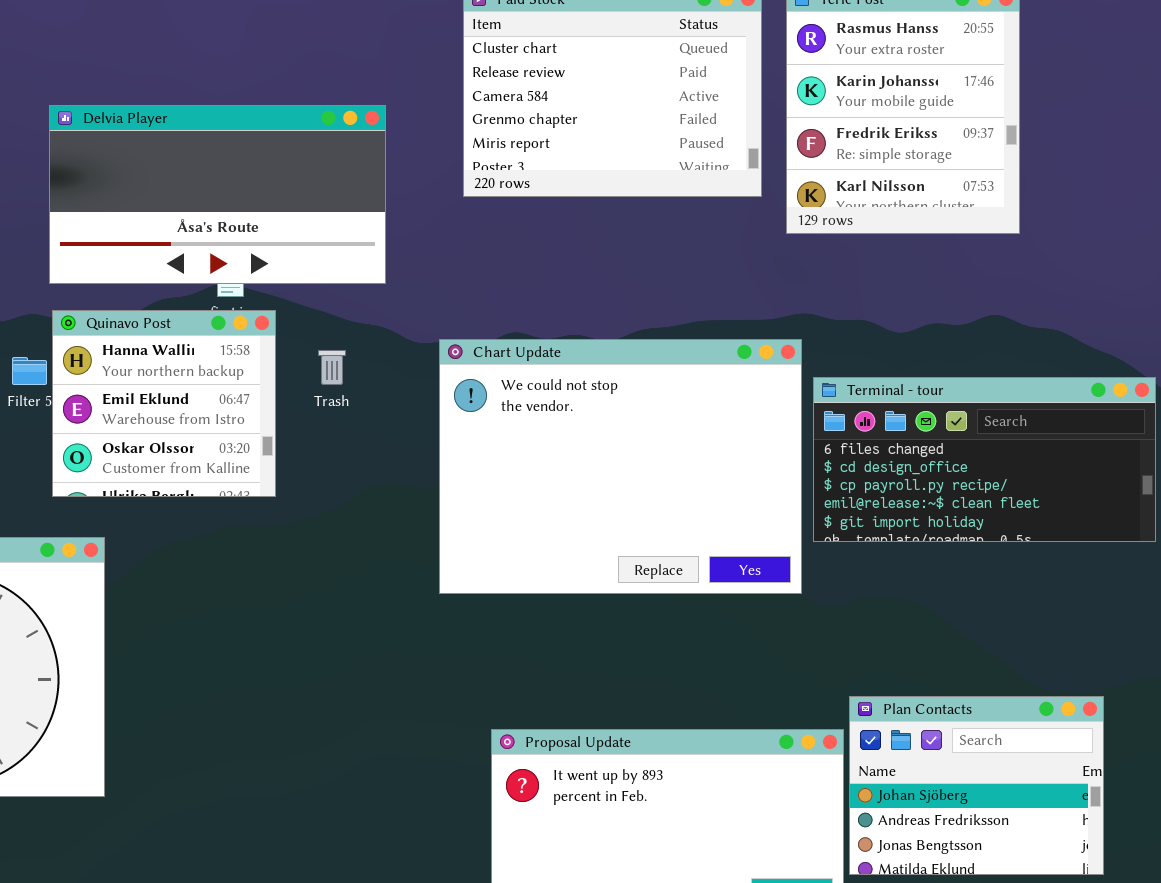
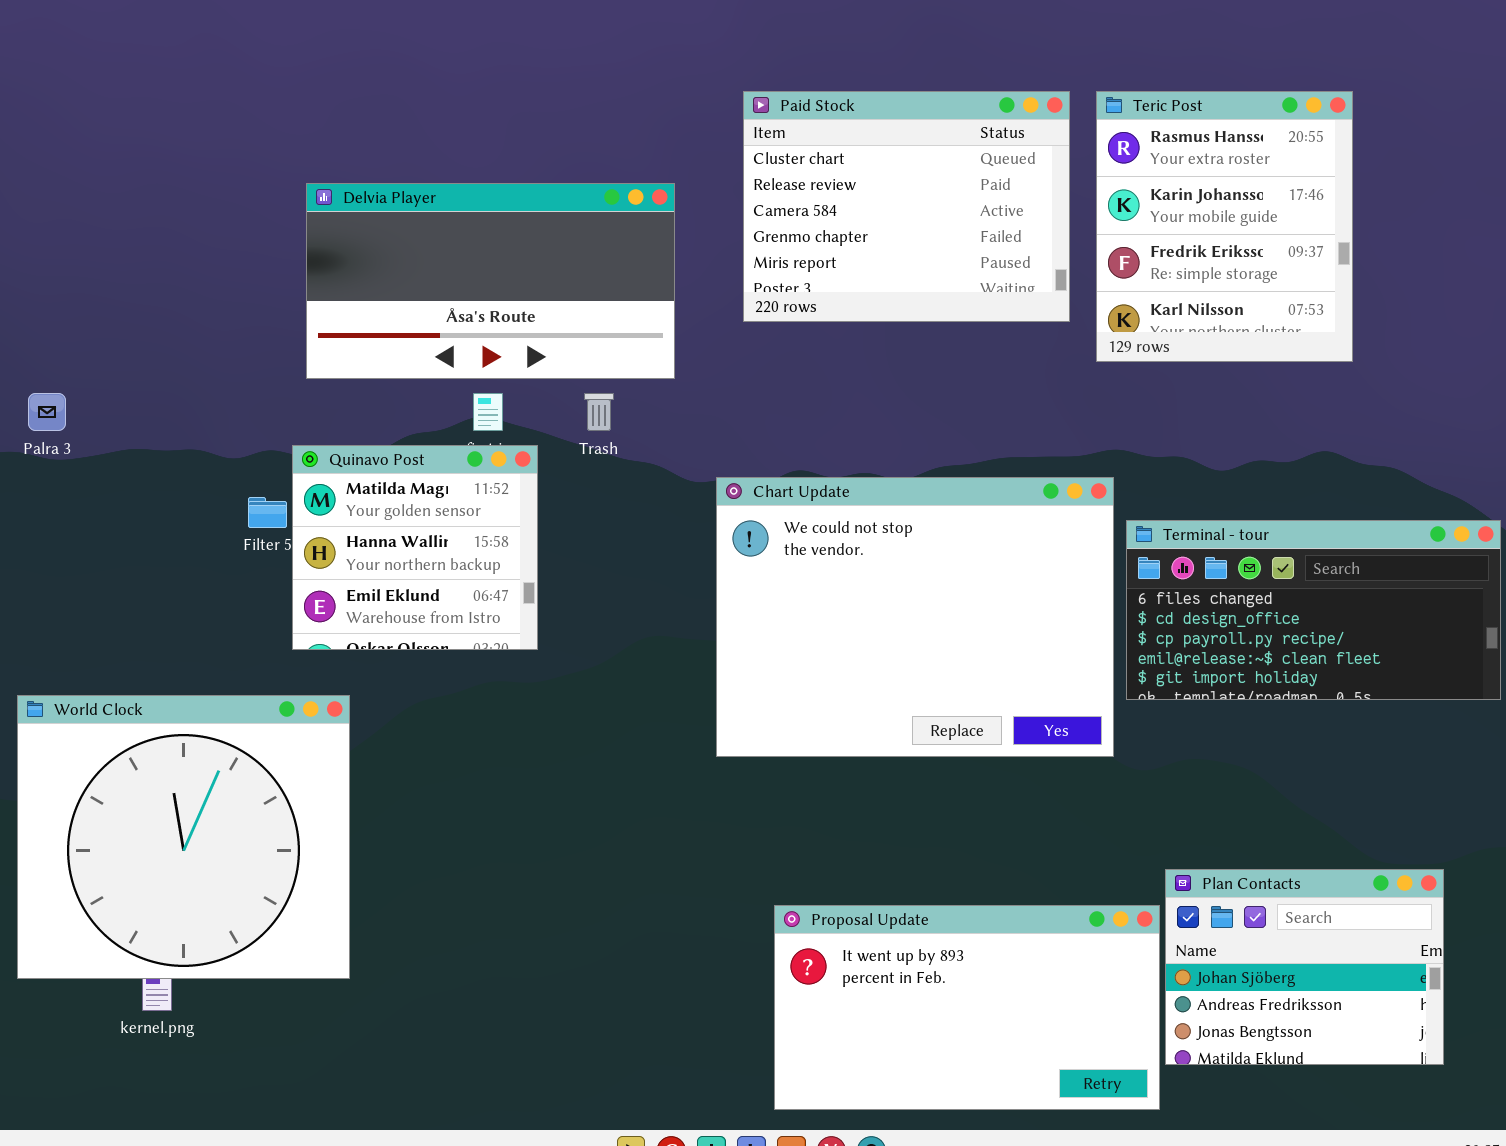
Delvia Player: [49,105,386,284] -> [306,183,675,379], moved
Quinavo Post: [52,310,276,497] -> [292,445,538,650], scrolled up 1 row
Trash: [318,350,346,385] -> [584,393,614,431], moved

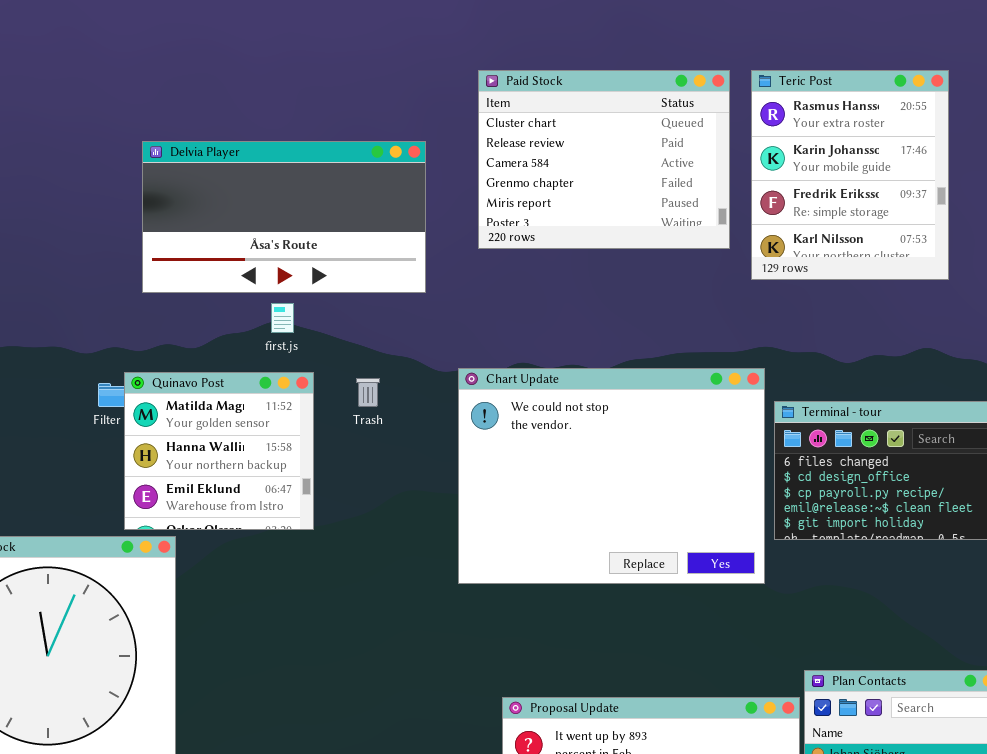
Trash: [584,393,614,431] -> [356,378,380,407], moved
Quinavo Post: [292,445,538,650] -> [124,372,314,530], moved

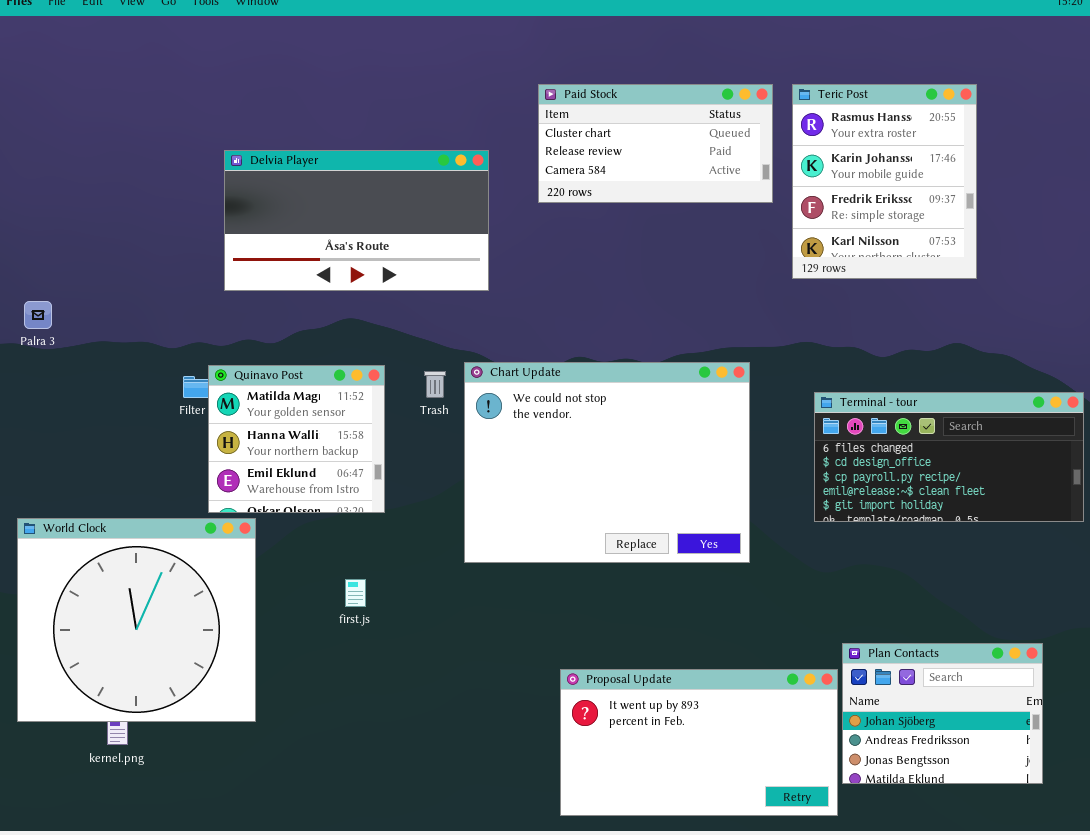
Paid Stock: [478,70,730,249] -> [538,84,773,203], resized
first.js: [271,303,294,333] -> [345,579,366,607], moved
Chart Update: [458,368,765,584] -> [464,362,750,563], moved

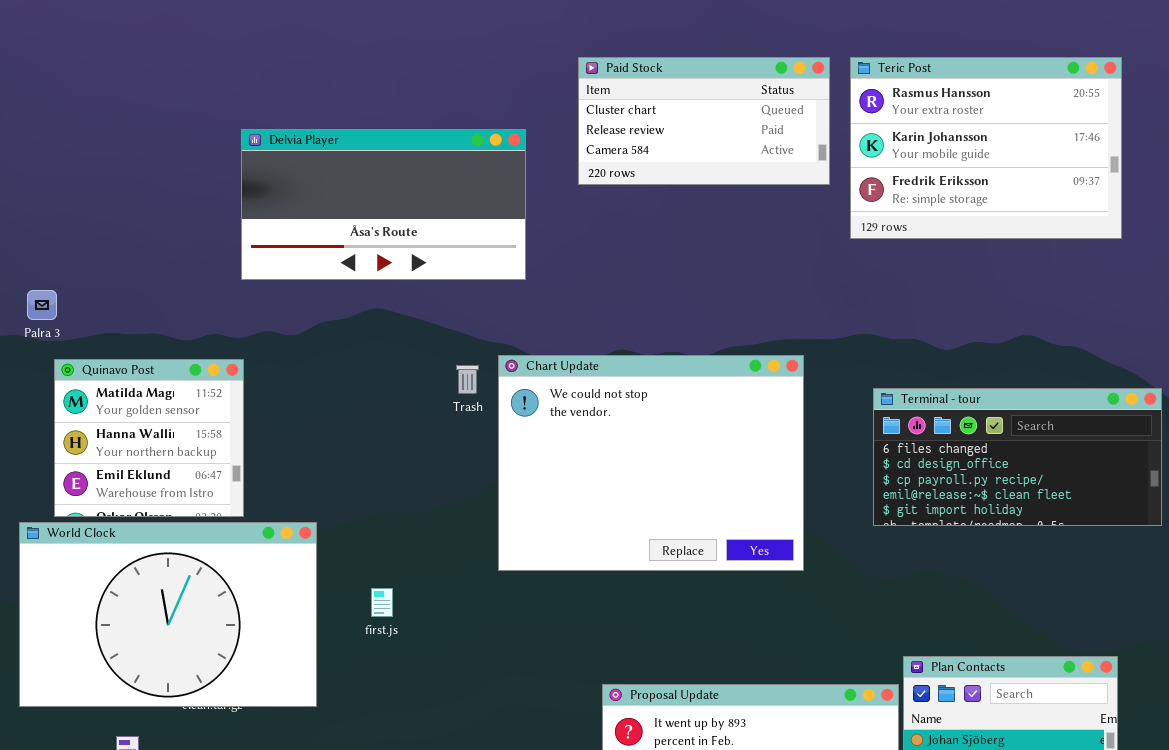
Teric Post: [792,84,977,279] -> [850,57,1122,239], resized
Quinavo Post: [208,365,385,513] -> [54,359,244,517], moved
World Clock: [17,518,256,722] -> [19,522,317,707], resized

